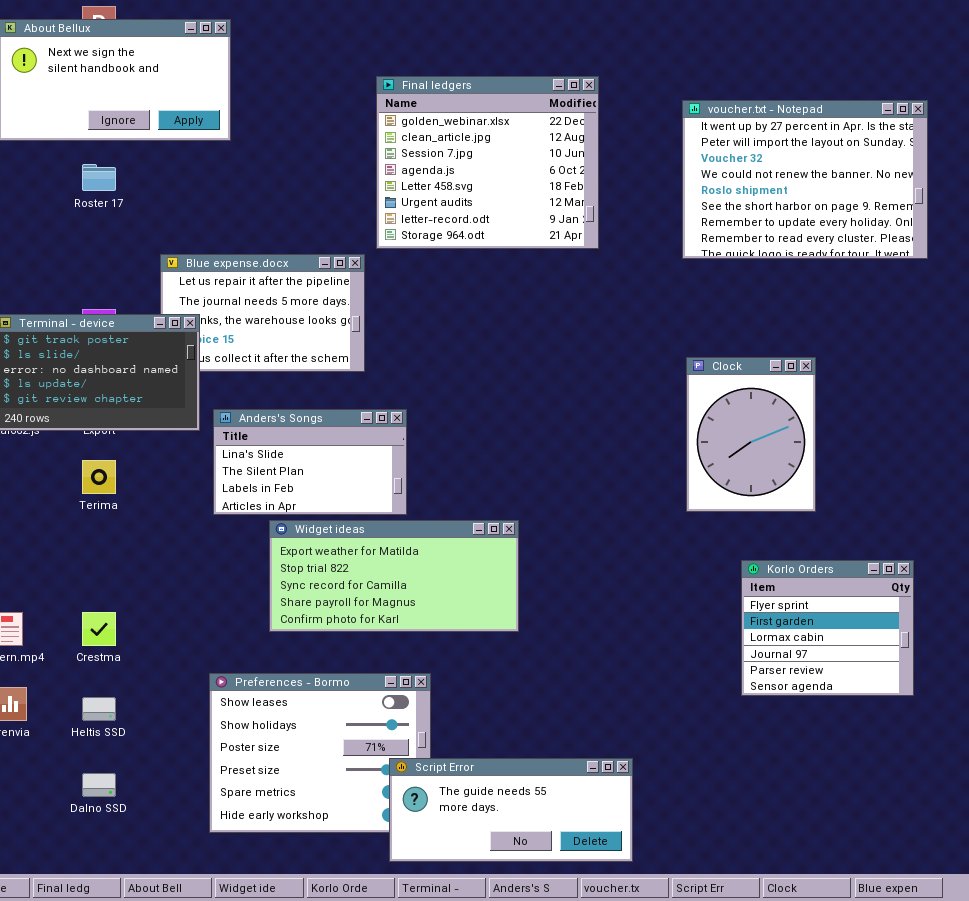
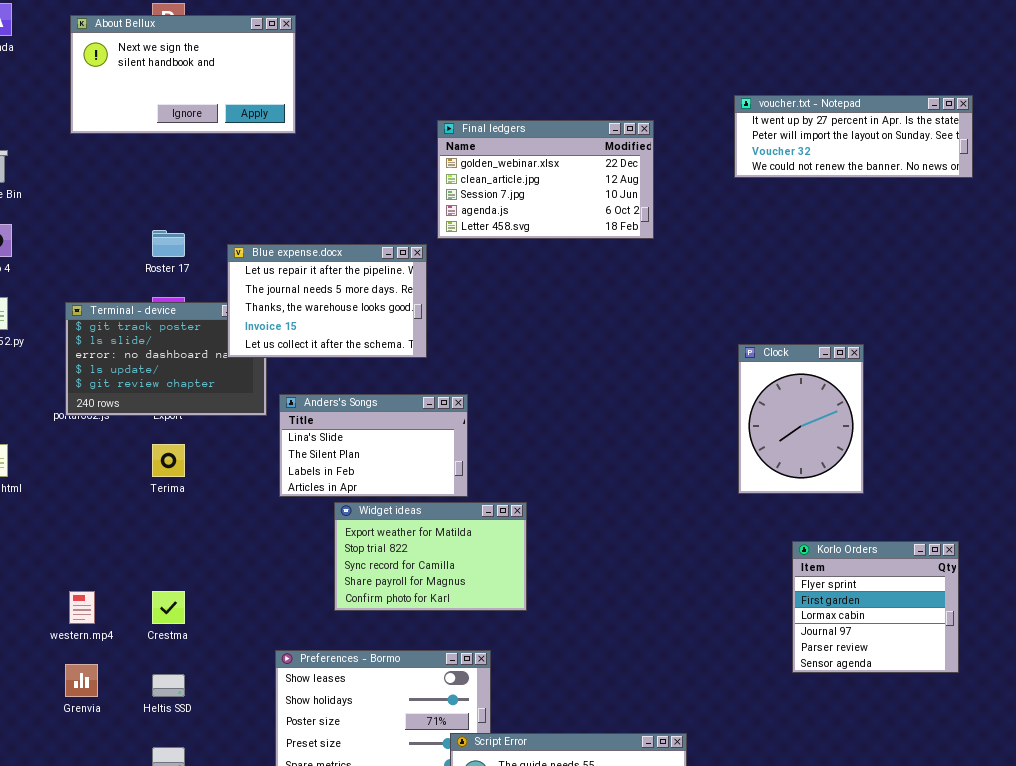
Final ledgers: [376,76,599,249] -> [437,120,654,239], resized
voucher.txt - Notepad: [682,100,928,259] -> [734,95,973,178], resized
Roster 17: [82,164,116,191] -> [152,230,185,257], moved
Blue expense.docx: [160,254,365,372] -> [227,244,427,358], raised
Widget ideas: [269,520,519,632] -> [334,502,527,611], resized

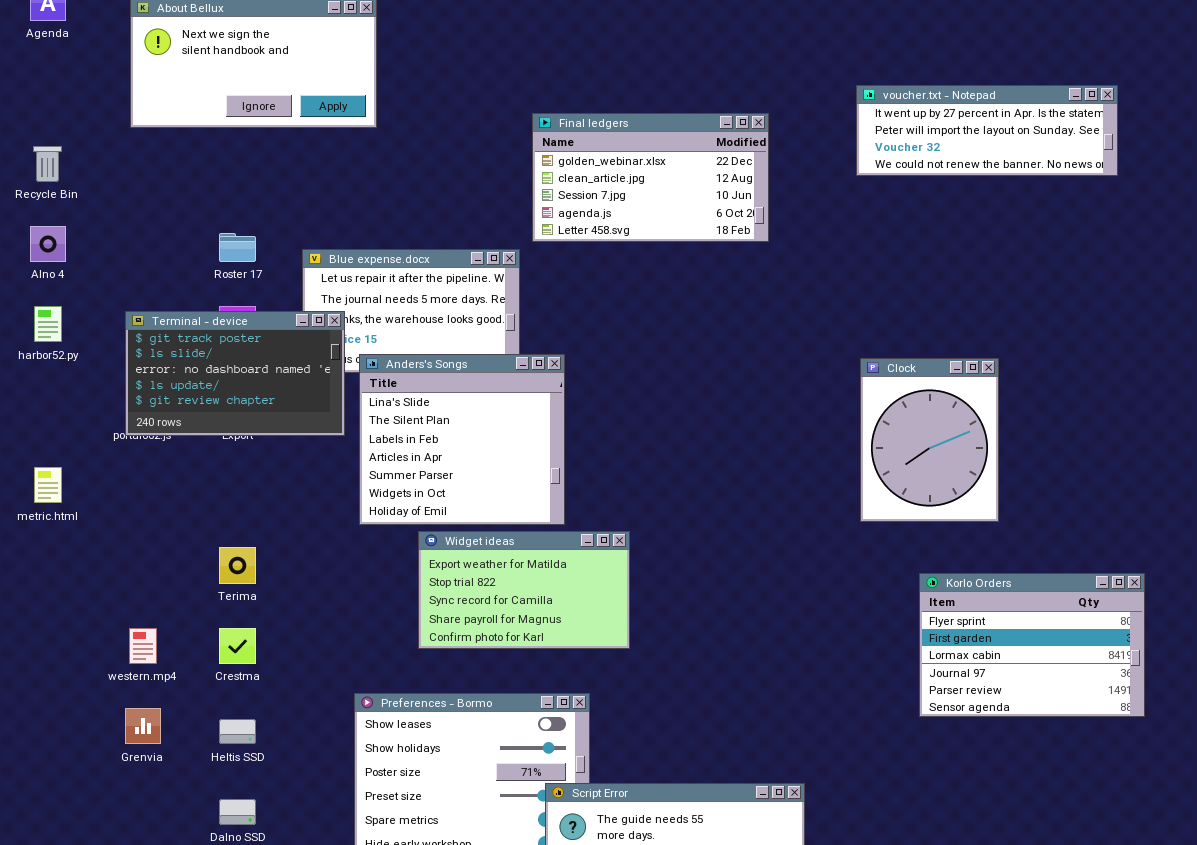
Terminal - device: [65,302,267,416] -> [125,311,345,436], raised
Anders's Songs: [279,394,468,497] -> [359,354,565,525], resized
Terima: [152,444,185,477] -> [219,547,256,584], moved
Korlo Orders: [792,541,959,673] -> [919,573,1145,717], resized

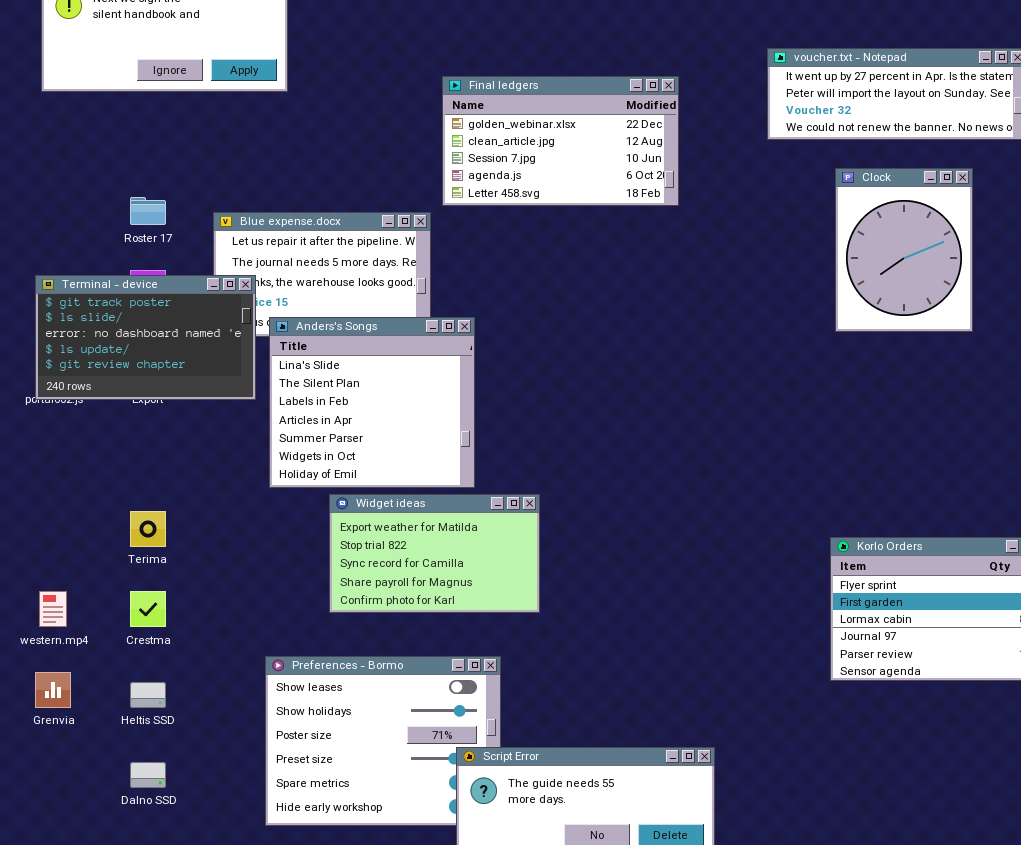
Clock: [860,358,999,522] -> [835,168,973,332], moved

